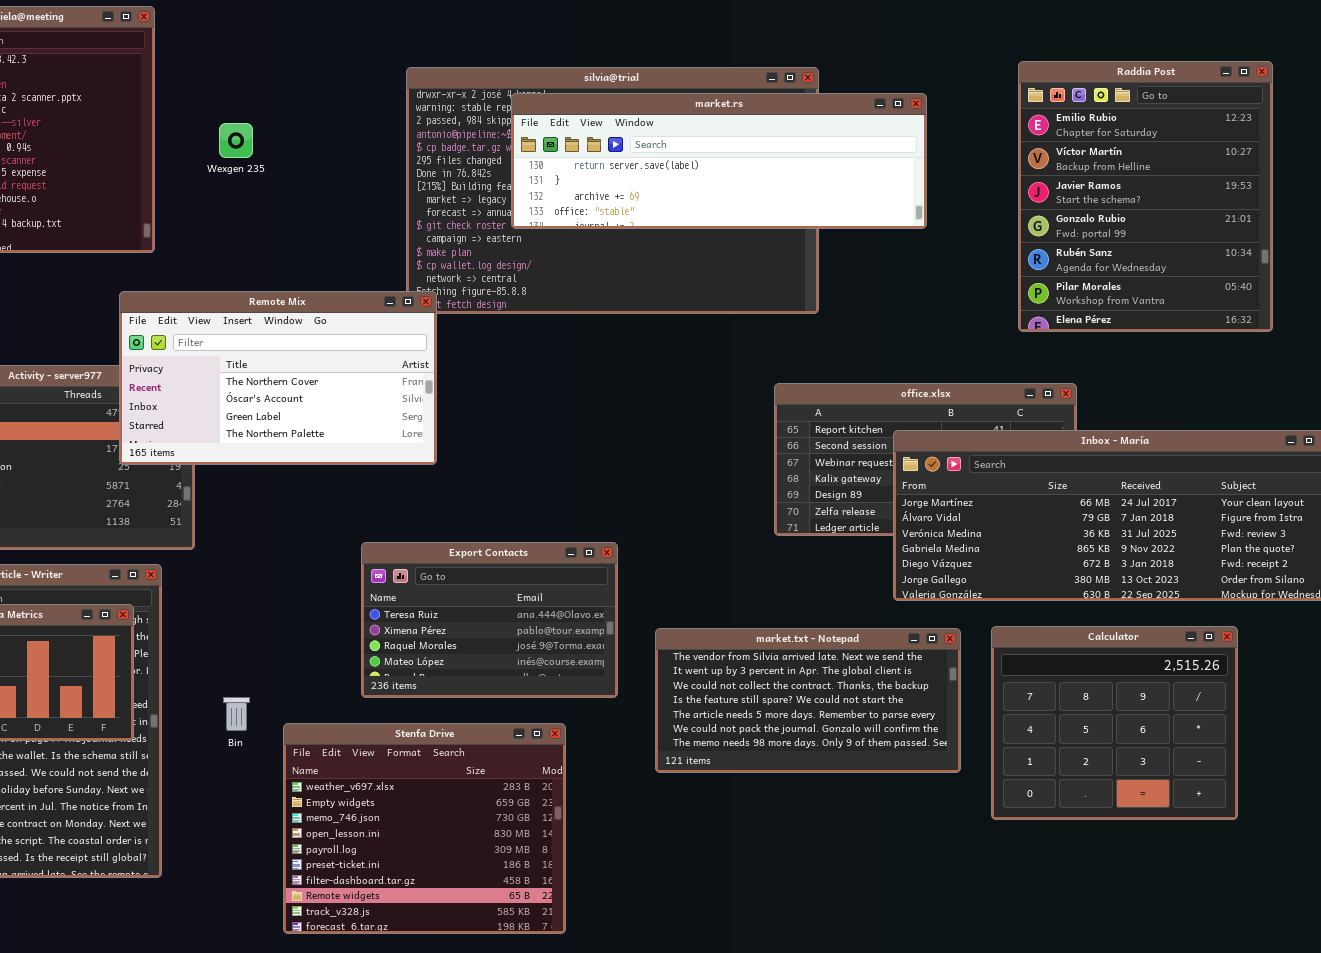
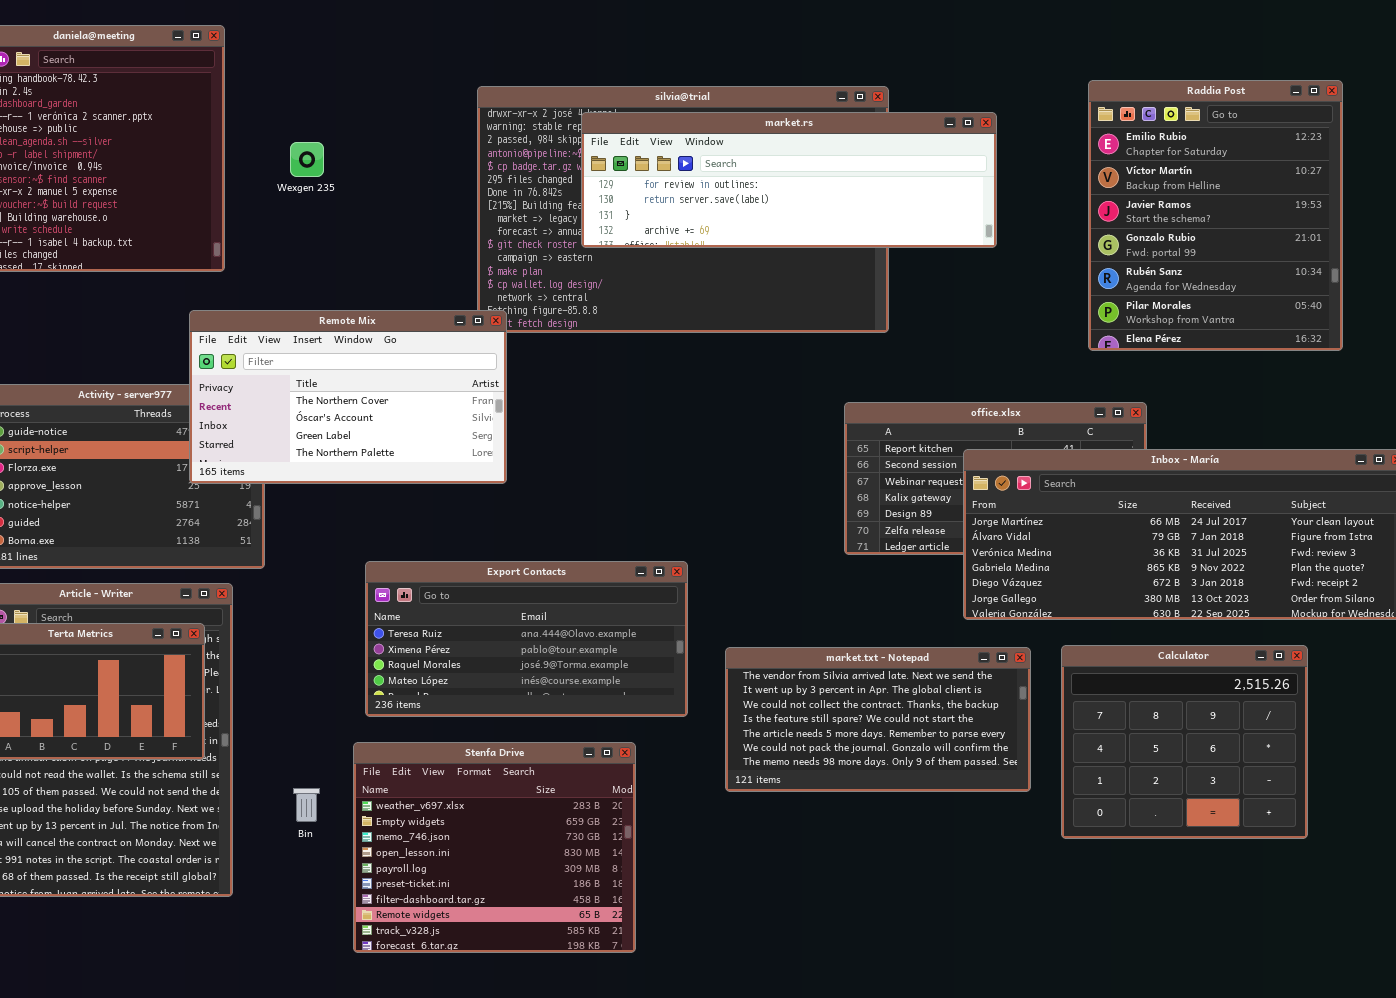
market.rs: [511,93,927,229] -> [581,112,997,248], scrolled up 1 row
Export Contacts: [361,542,618,698] -> [365,561,688,717], resized
Bin: [223,697,250,731] -> [293,788,320,822], moved

